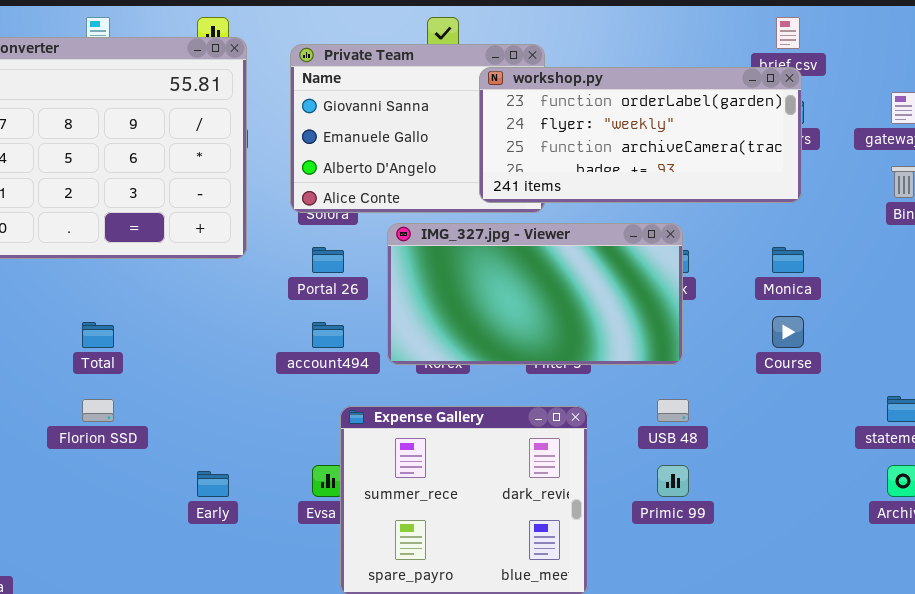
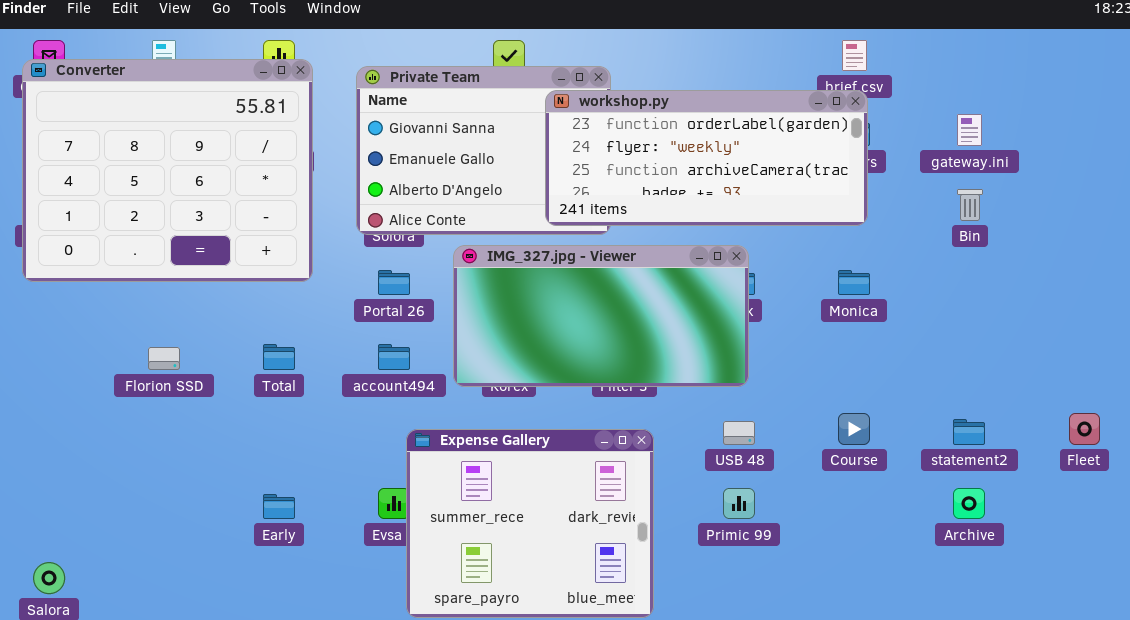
Course: [772,316,804,348] -> [838,413,870,445], moved
Total: [82,322,114,348] -> [263,344,295,370], moved
Florion SSD: [82,399,114,422] -> [148,347,180,370], moved

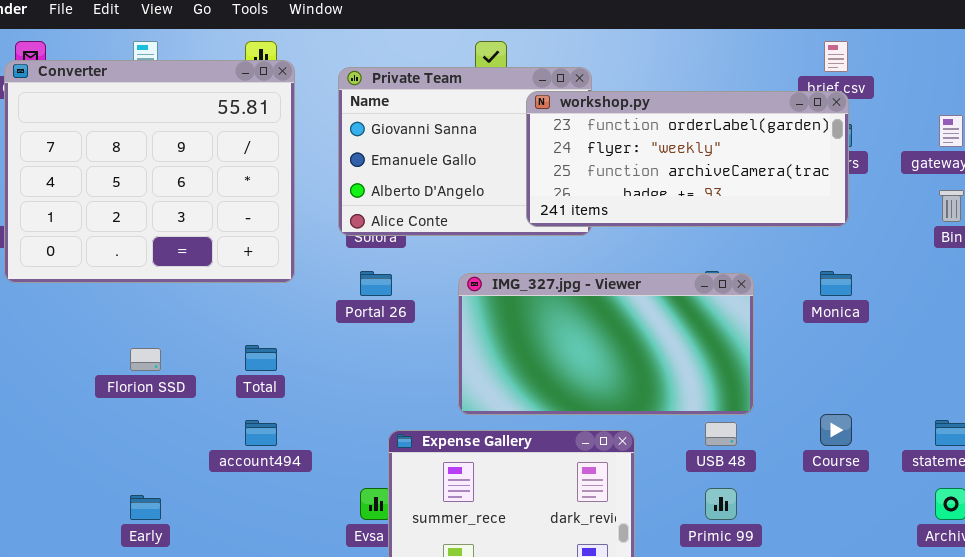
IMG_327.jpg - Viewer: [453,245,749,387] -> [458,273,754,415], moved
account494: [378,344,410,370] -> [245,420,277,446], moved
Early: [263,494,295,519] -> [130,495,161,520], moved

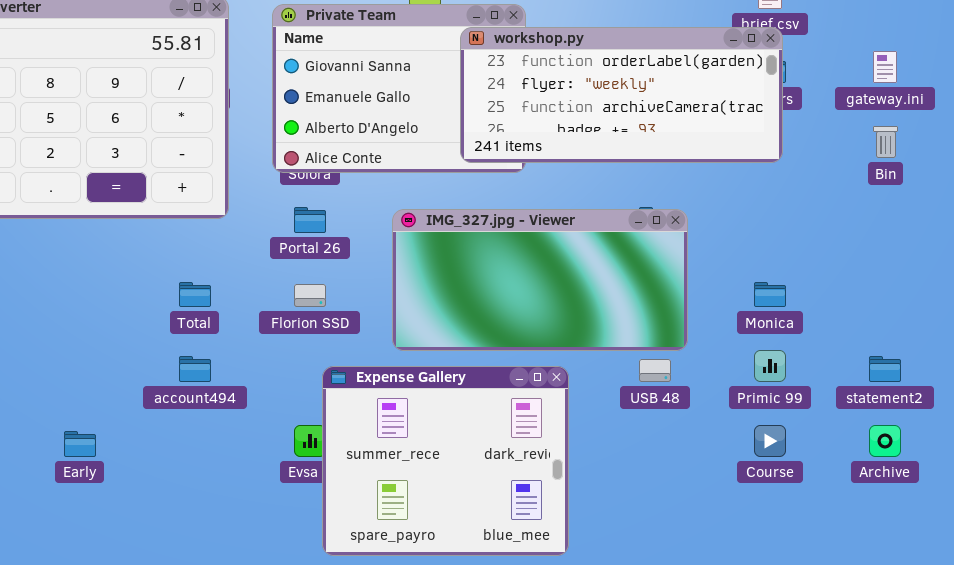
Monica: [820,271,852,296] -> [754,282,786,307], moved
Florion SSD: [130,348,161,371] -> [294,284,326,307], moved
Course: [820,414,852,446] -> [754,425,786,457], moved
Primic 99: [705,488,737,520] -> [754,350,786,382], moved

